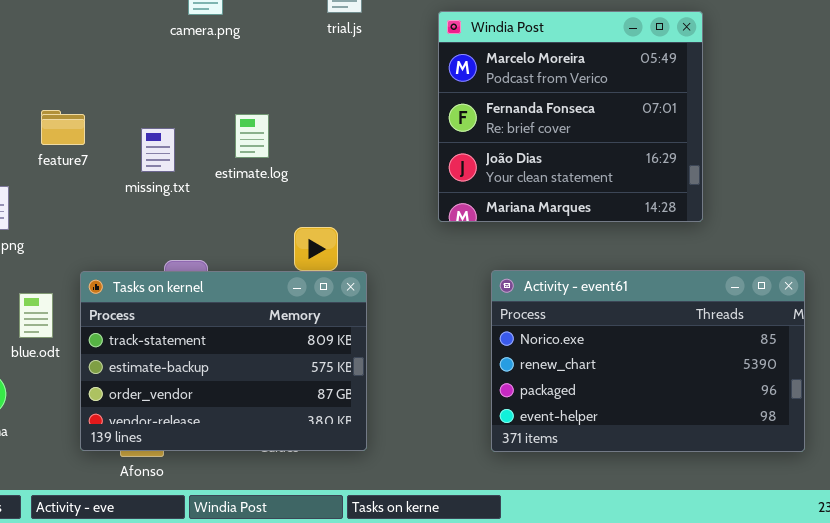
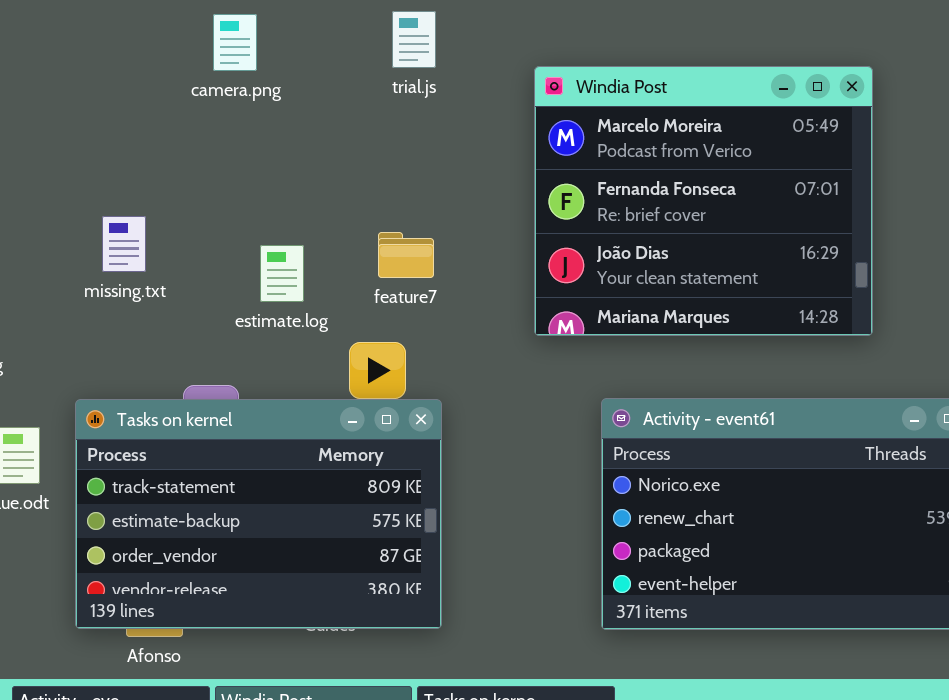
feature7: [41,110,85,145] -> [378,232,434,278], moved
estimate.log: [235,114,269,158] -> [260,245,304,302], moved
missing.txt: [141,128,175,172] -> [102,216,146,272], moved

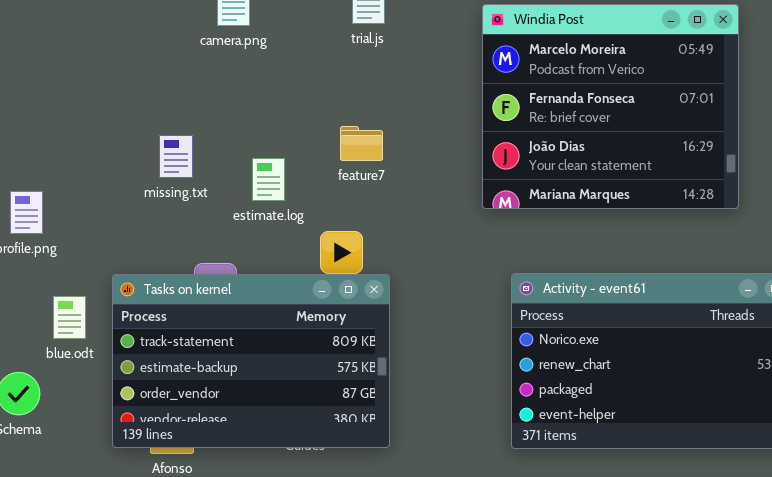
Windia Post: [534,66,873,336] -> [482,4,739,209], moved
missing.txt: [102,216,146,272] -> [159,135,193,178], moved
feature7: [378,232,434,278] -> [340,126,383,161], moved

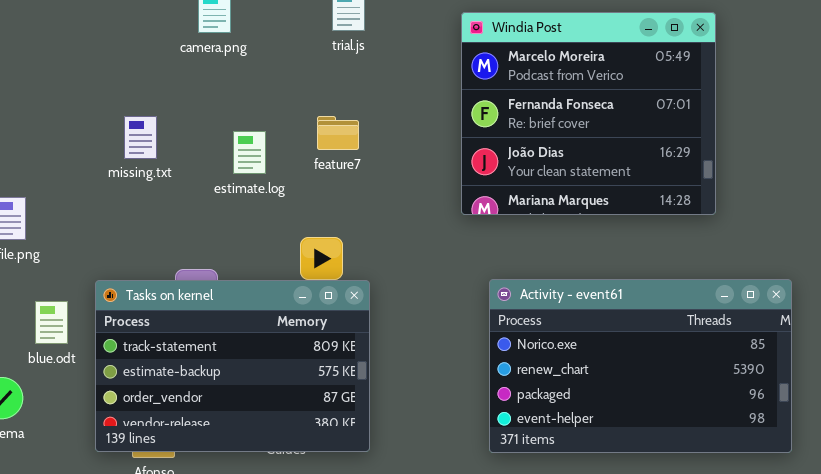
feature7: [340,126,383,161] -> [317,116,359,150], moved
missing.txt: [159,135,193,178] -> [124,116,157,159], moved
estimate.log: [252,158,285,201] -> [233,131,266,174], moved

